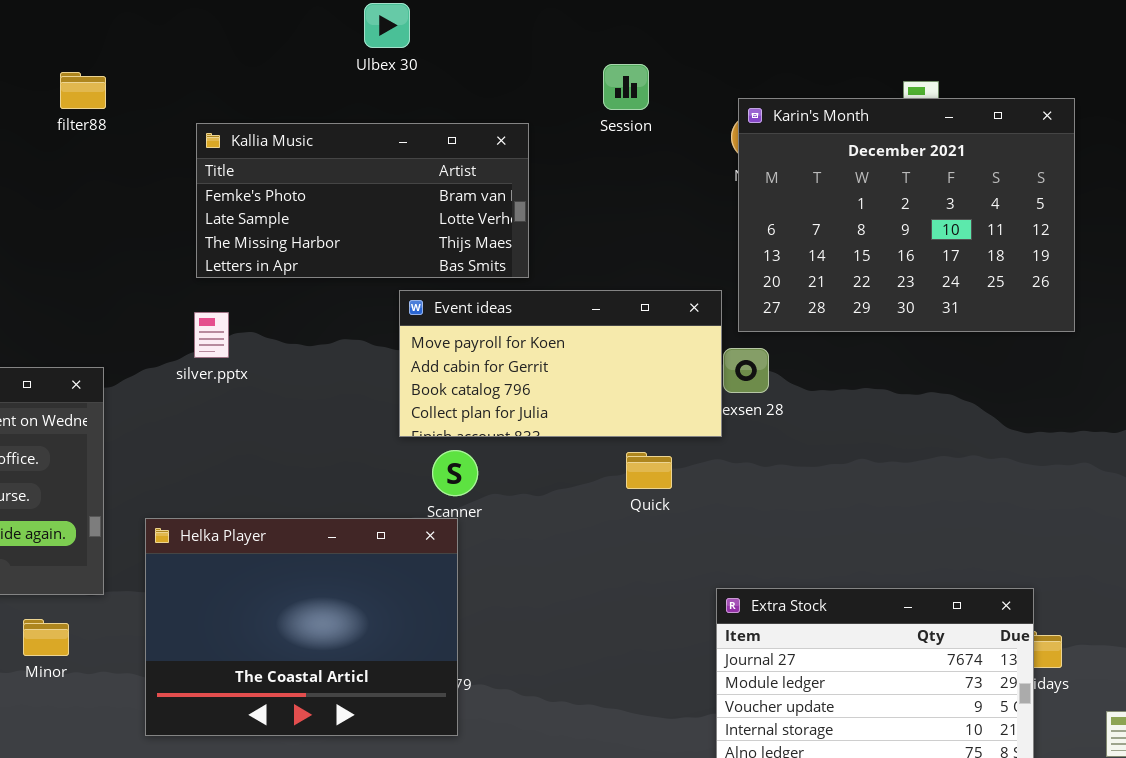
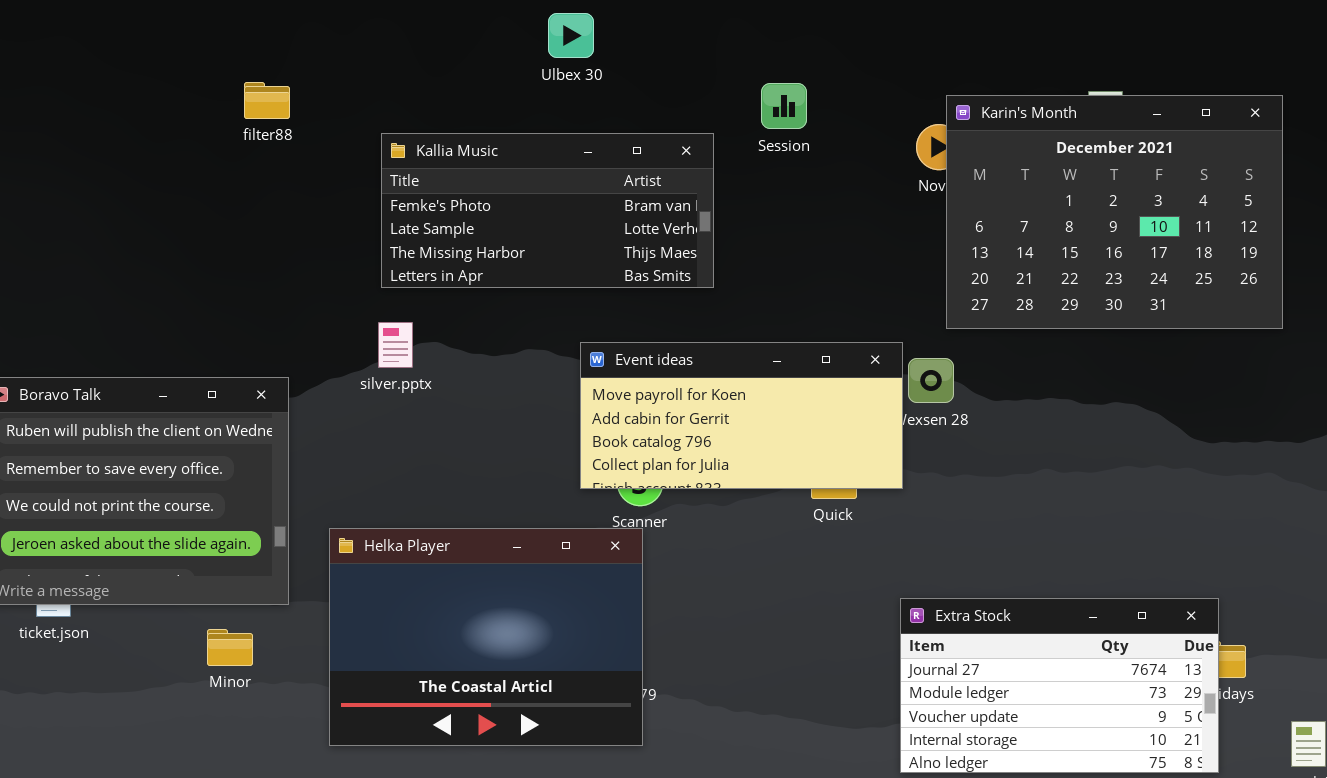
Session: [603,64,649,110] -> [761,83,807,129], moved
Karin's Month: [738,98,1075,332] -> [946,95,1283,329], moved
Event ideas: [399,290,722,437] -> [580,342,903,489], moved

